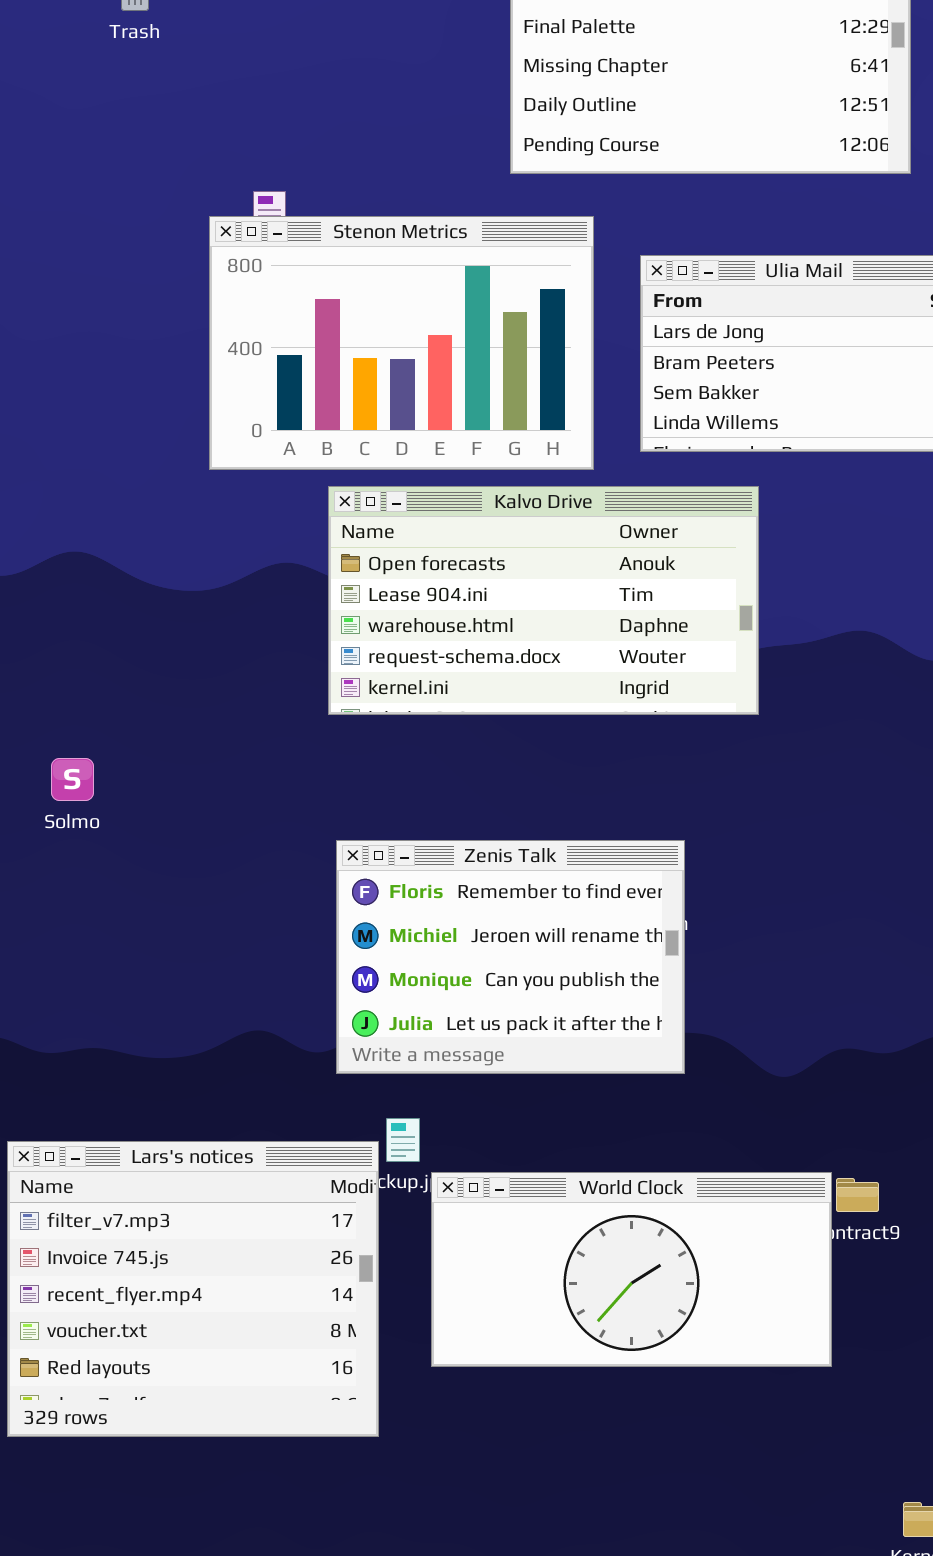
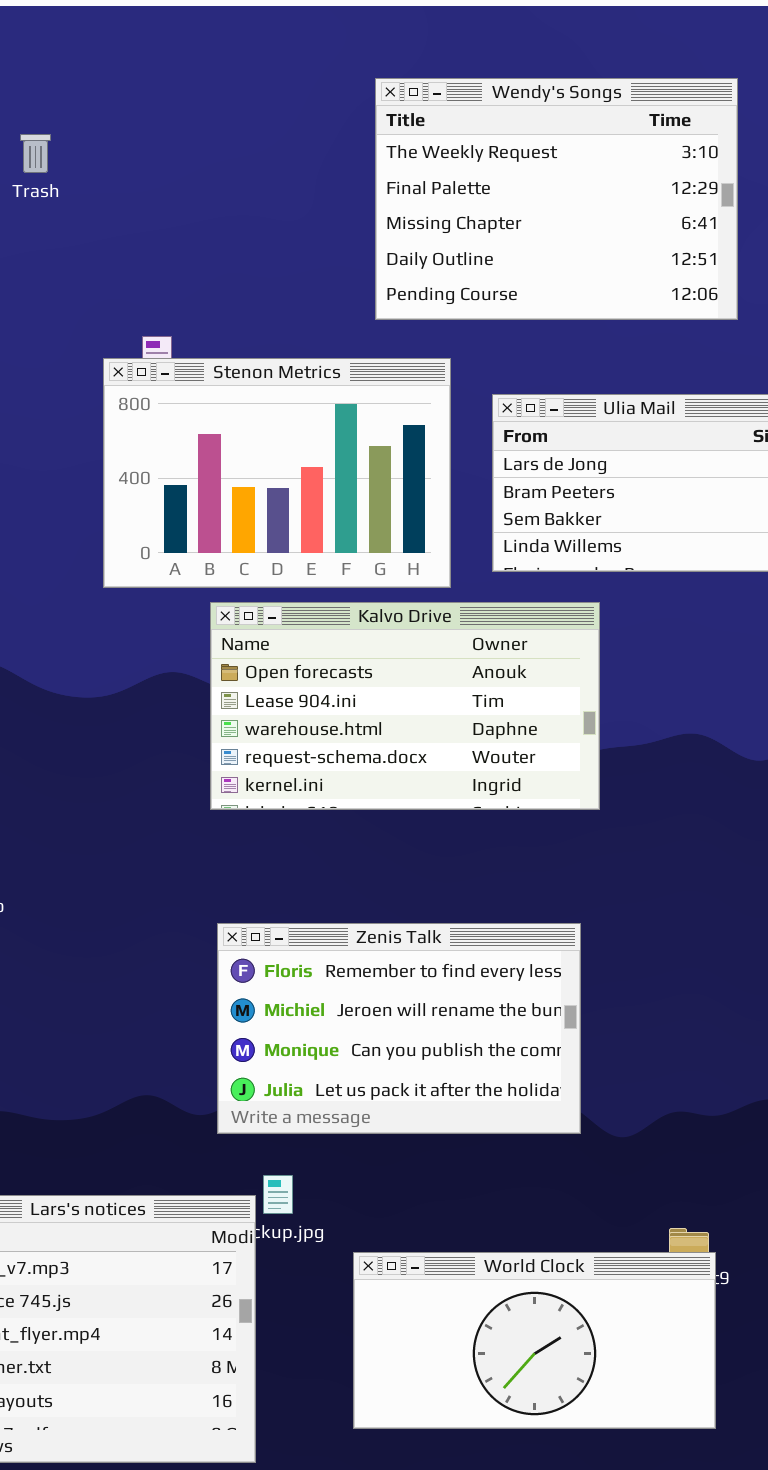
Zenis Talk: [336,840,685,1074] -> [217,923,581,1134], resized
World Clock: [431,1172,832,1367] -> [353,1252,716,1429], moved

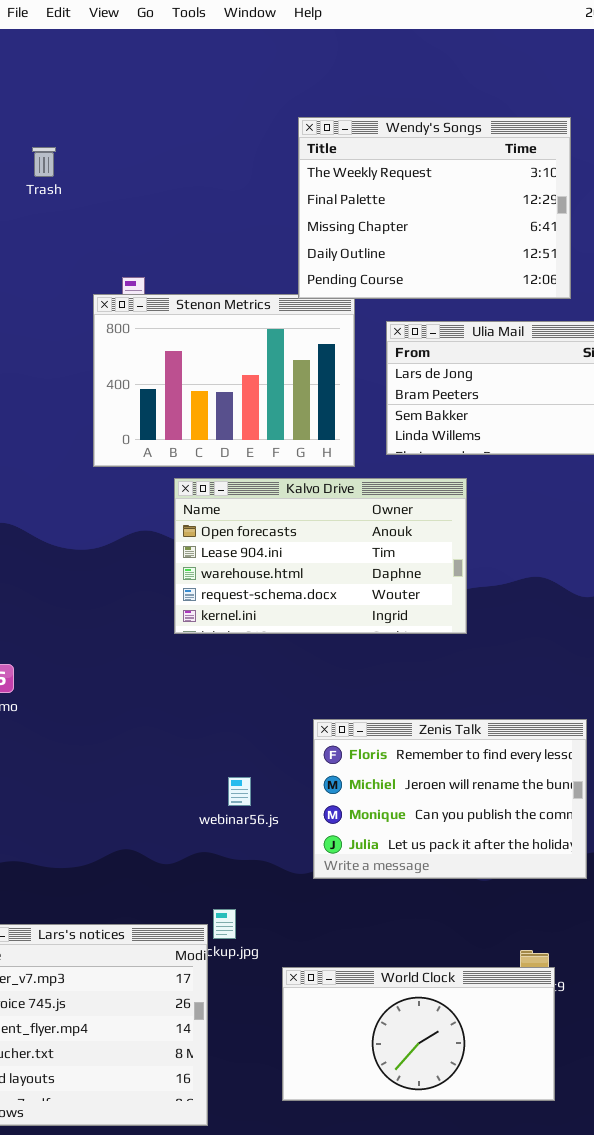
Wendy's Songs: [375,78,738,320] -> [298,117,571,299], moved
Trash: [20,134,51,173] -> [32,147,56,177], moved
Zenis Talk: [217,923,581,1134] -> [313,719,587,879], moved

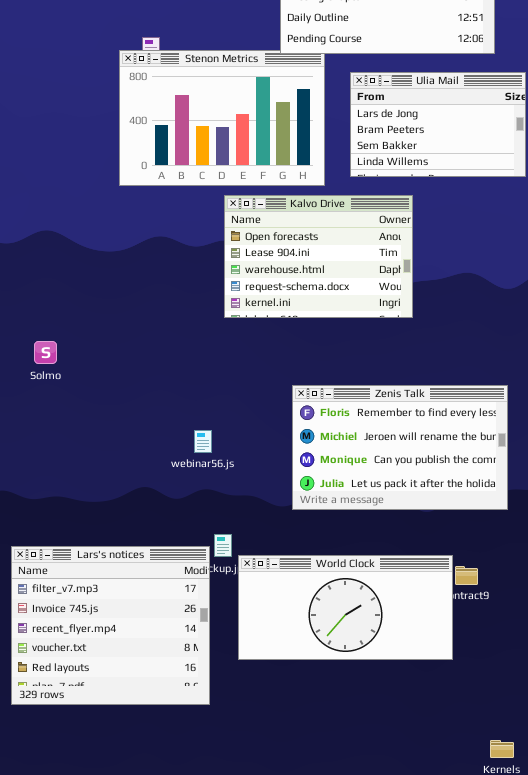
Kalvo Drive: [174,478,467,634] -> [224,195,413,318], resized
webinar56.js: [228,777,251,806] -> [194,430,212,453], moved
World Clock: [282,967,555,1101] -> [238,555,453,660], moved

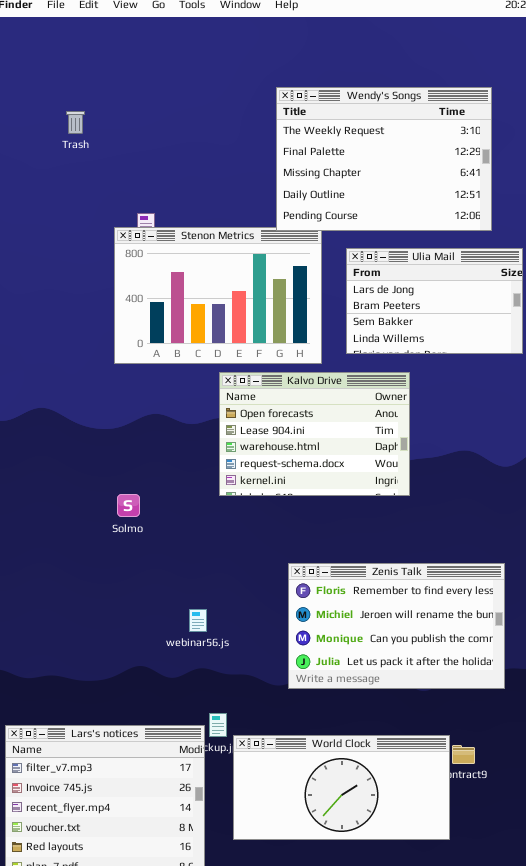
Solmo: [34,341,57,364] -> [117,494,140,517], moved

